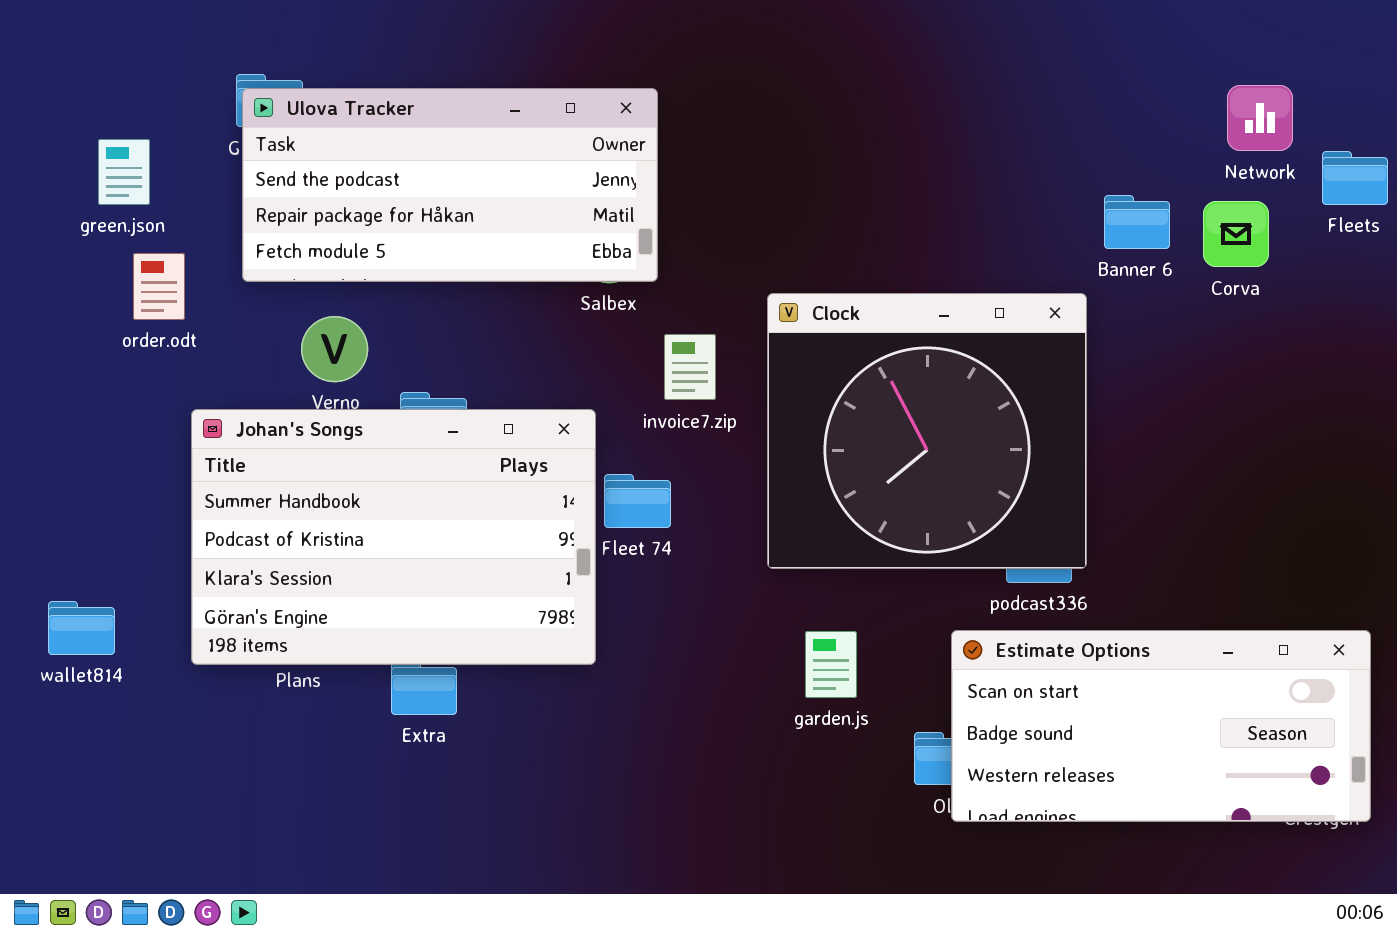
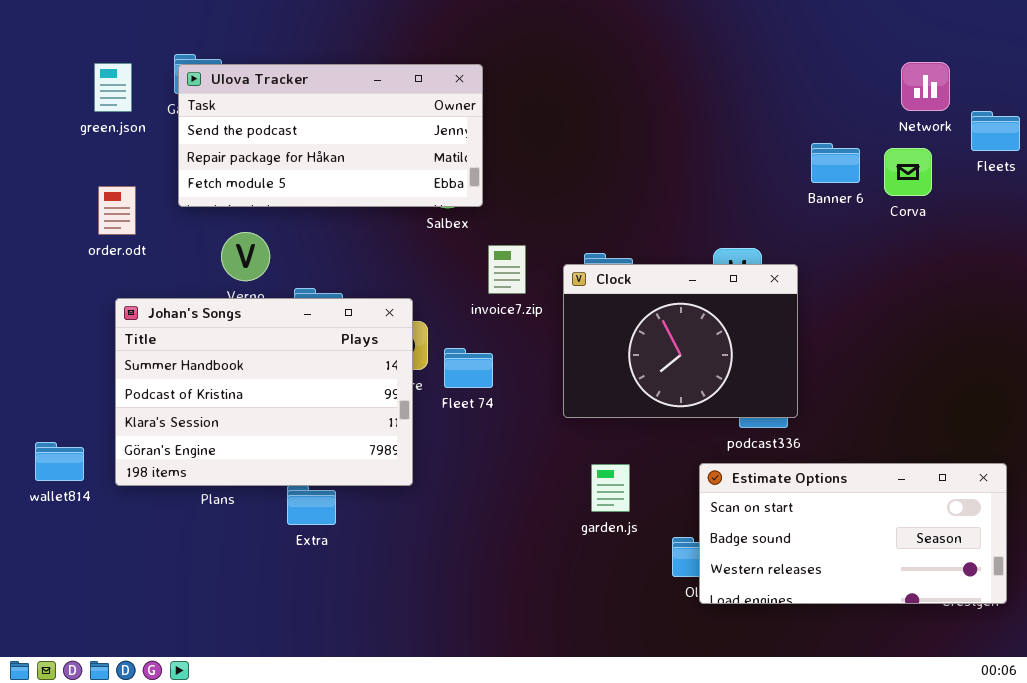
green.json: [98,139,150,205] -> [94,63,132,112], moved
Clock: [767,293,1087,569] -> [563,264,798,418], resized
Johan's Songs: [191,409,596,665] -> [115,298,413,486], moved

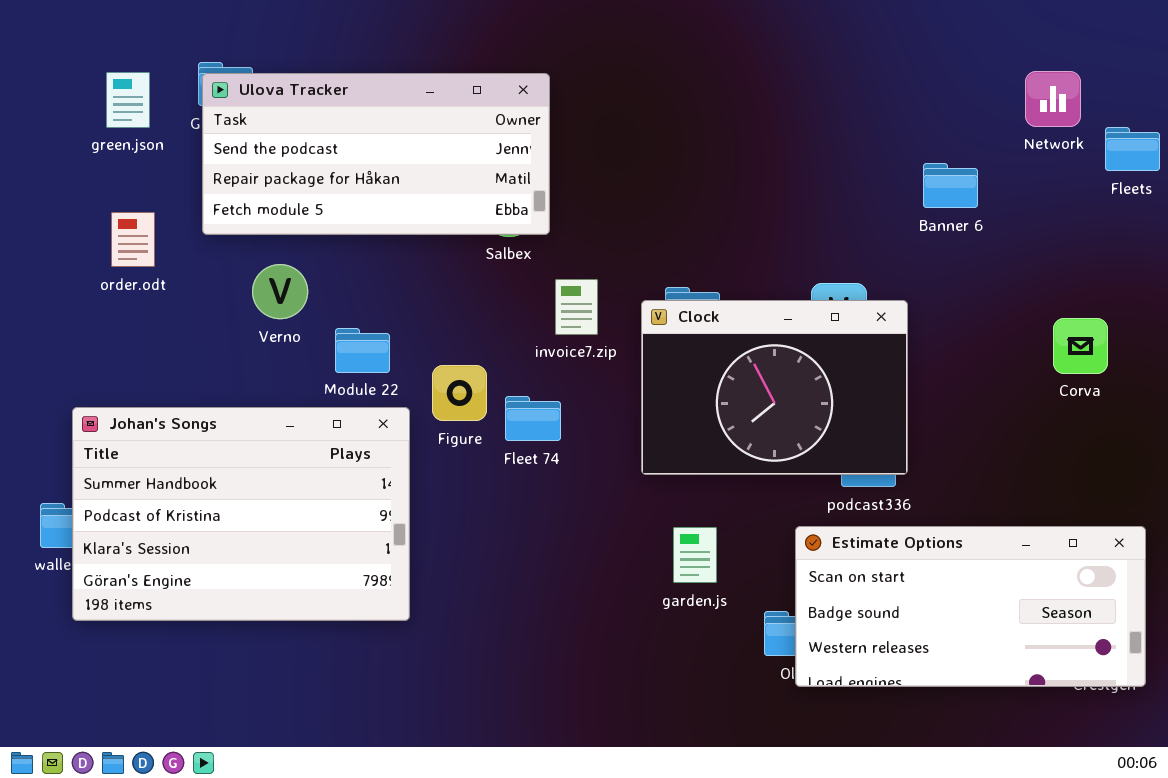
Corva: [884,148,932,196] -> [1053,318,1108,374], moved
Johan's Songs: [115,298,413,486] -> [72,407,410,621], moved

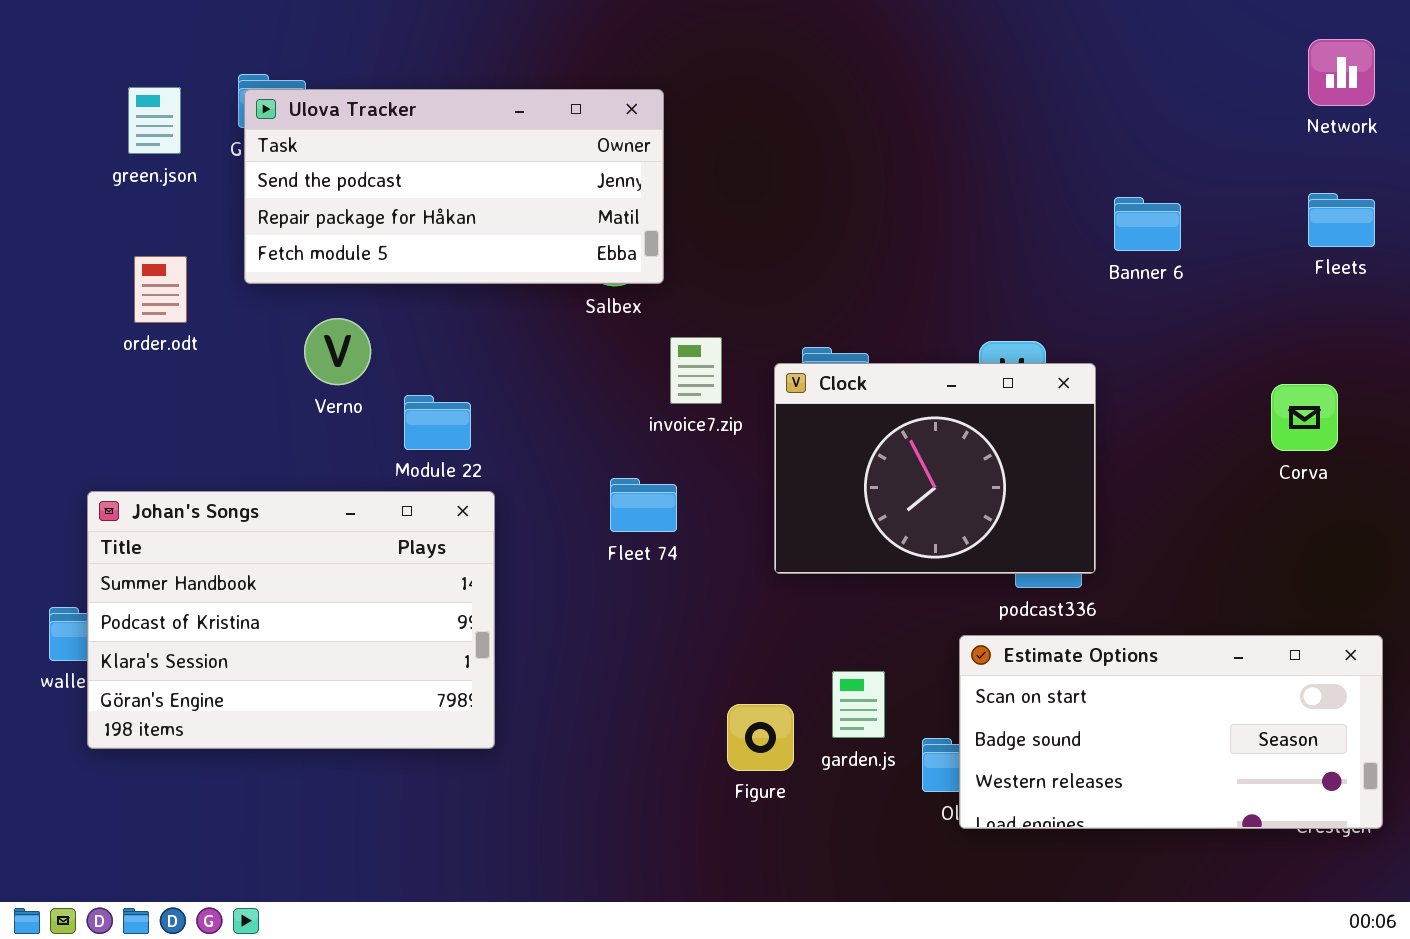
Network: [1025,71,1081,127] -> [1308,39,1375,106], moved
Fleets: [1105,127,1160,171] -> [1308,193,1375,247], moved
Figure: [432,365,487,421] -> [727,704,794,771], moved
garden.js: [673,527,717,583] -> [832,671,885,738], moved

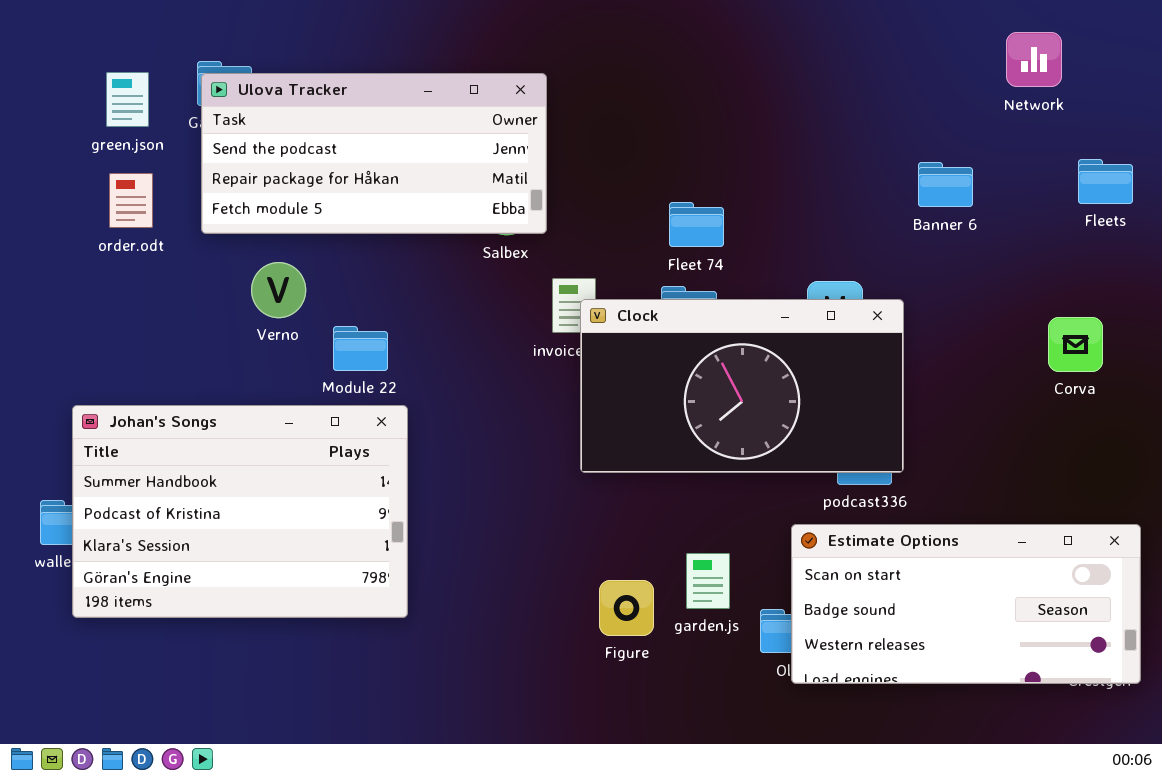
Network: [1308,39,1375,106] -> [1006,32,1062,87], moved
order.odt: [134,256,187,323] -> [109,173,153,228], moved
Clock: [774,363,1096,574] -> [580,299,904,473], resized
Fleet 74: [610,478,677,532] -> [669,202,724,247], moved

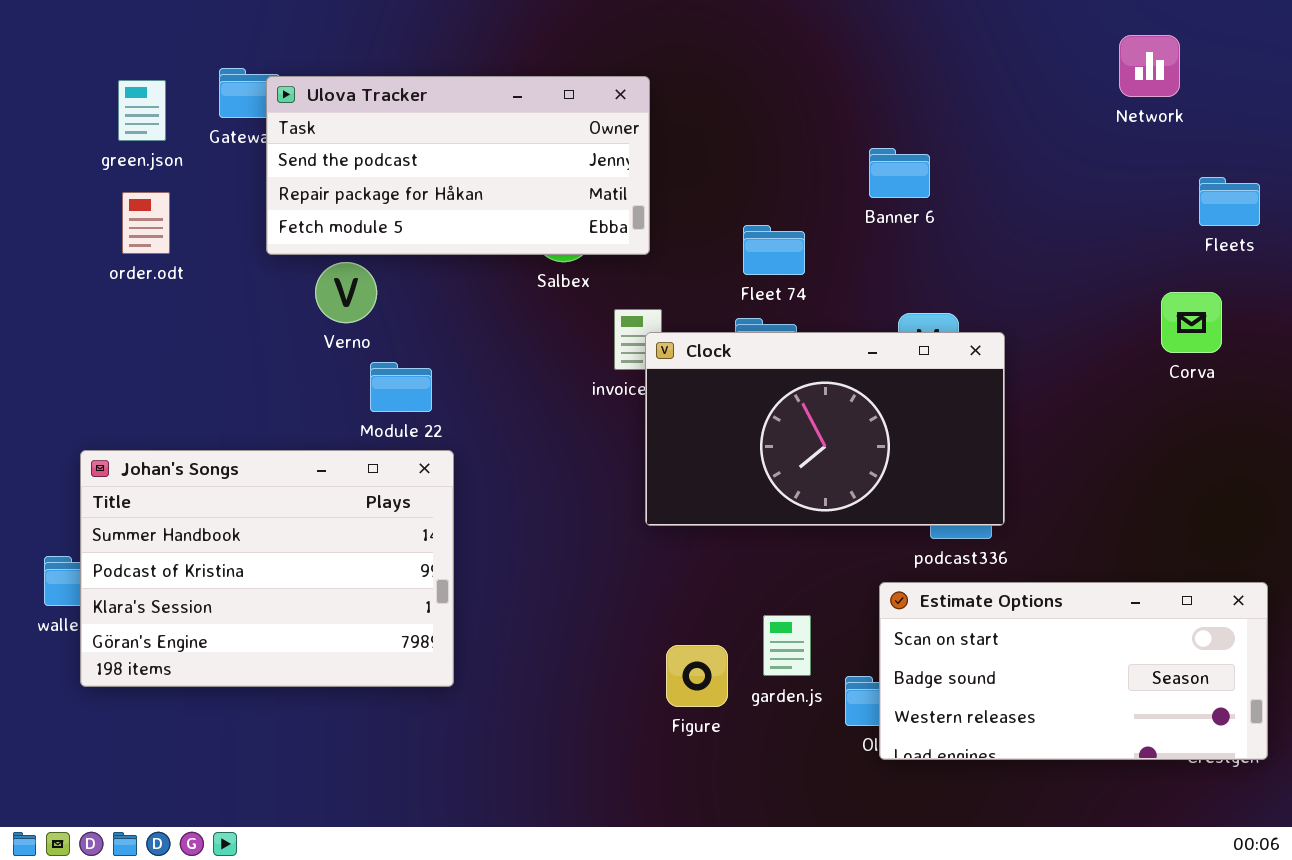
Ulova Tracker: [201,73,547,234] -> [266,76,650,255], moved
Banner 6: [918,162,973,207] -> [869,148,930,198], moved
Verno: [251,262,306,318] -> [315,262,377,323], moved
Corva: [1048,317,1103,372] -> [1161,292,1222,353], moved

